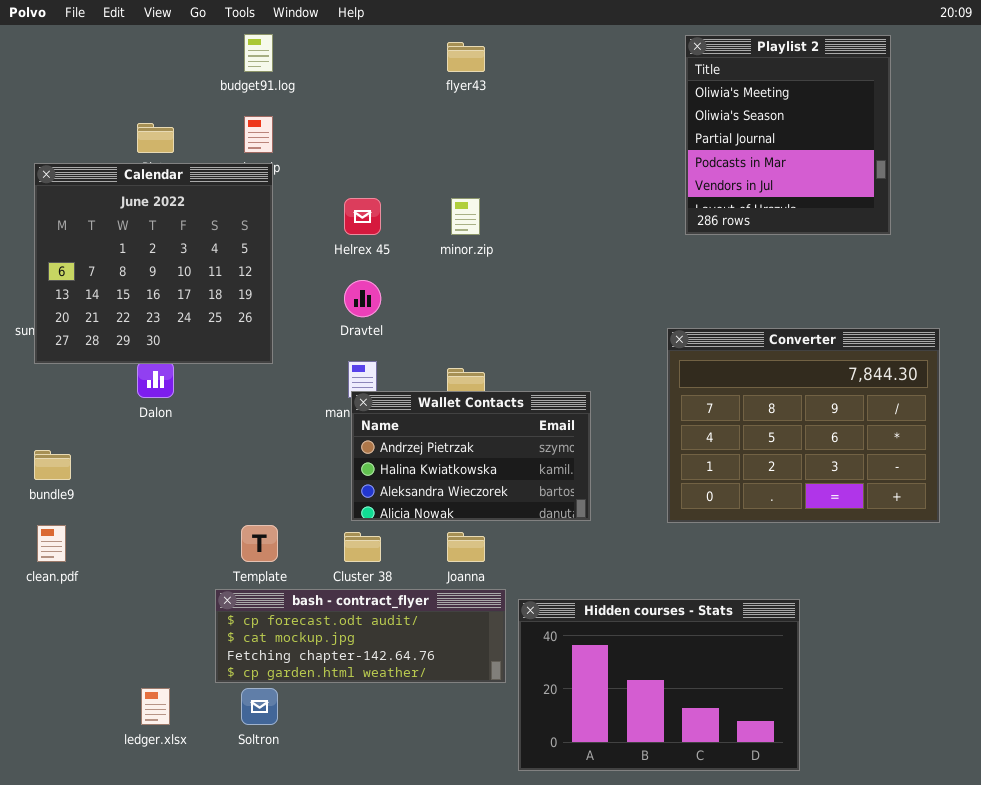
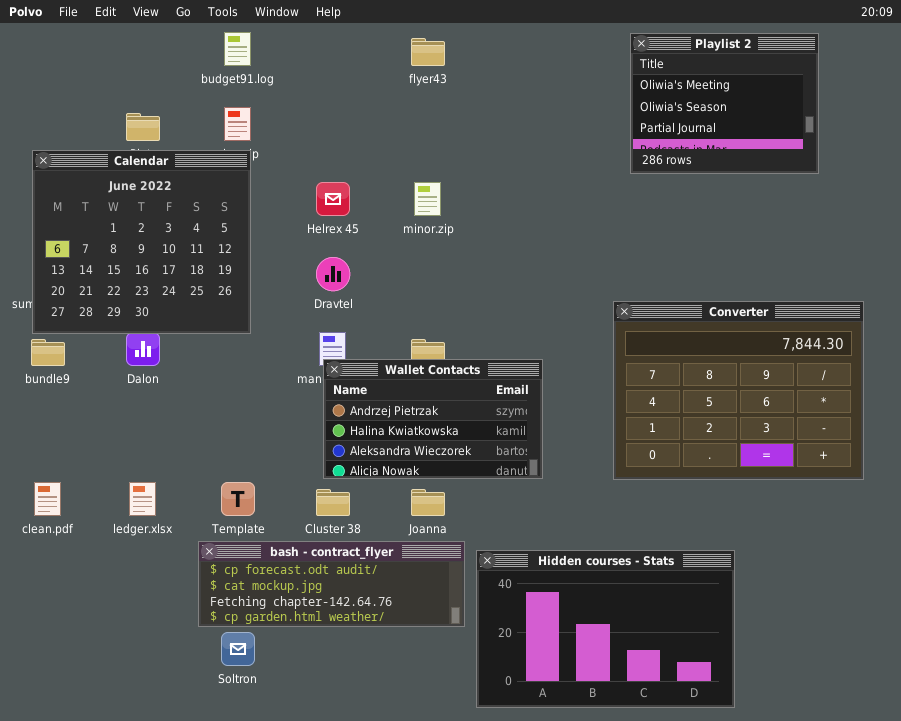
Playlist 2: [685,35,891,235] -> [630,33,819,174], resized
bundle9: [34,450,71,480] -> [31,339,65,366], moved
ledger.xlsx: [141,688,170,725] -> [129,482,156,516], moved

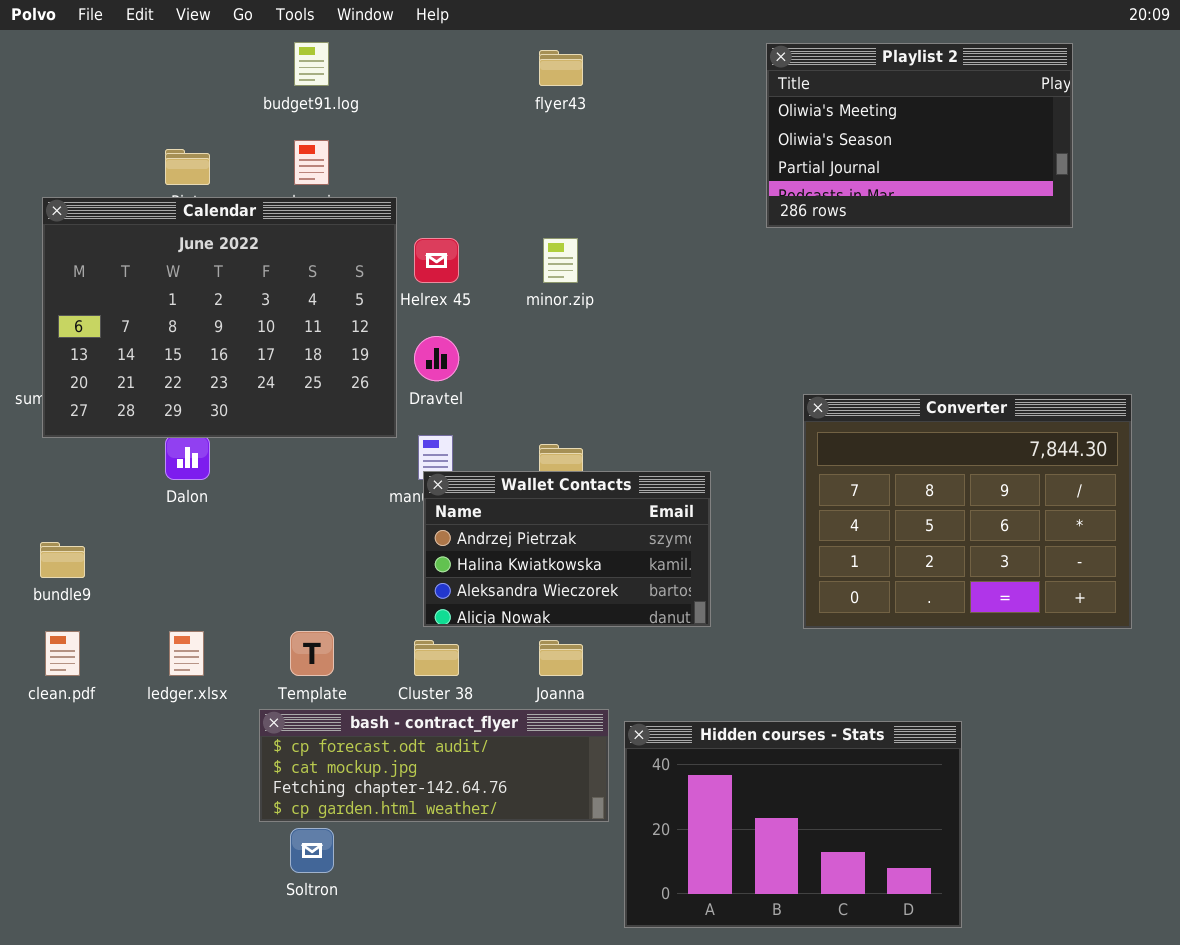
Playlist 2: [630,33,819,174] -> [766,43,1073,228], resized
Calendar: [32,150,251,334] -> [42,197,397,438], resized
bundle9: [31,339,65,366] -> [40,542,85,578], moved

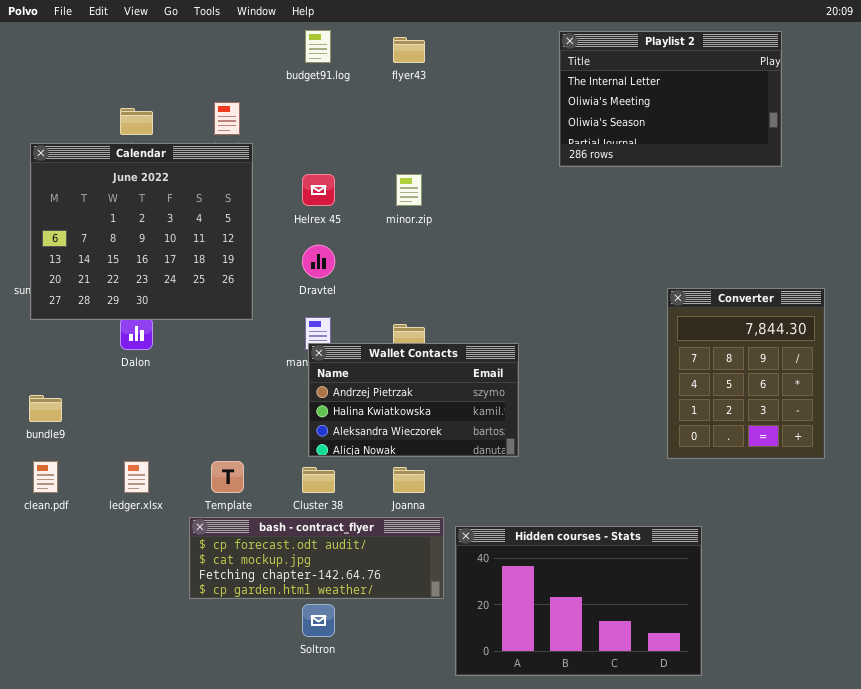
budget91.log: [294,42,329,86] -> [305,30,331,63], moved
Playlist 2: [766,43,1073,228] -> [559,31,782,167], scrolled up 1 row
Calendar: [42,197,397,438] -> [30,143,253,320], resized
Converter: [803,394,1132,629] -> [667,288,825,459], resized
Soltron: [290,828,334,873] -> [302,604,335,637], moved

